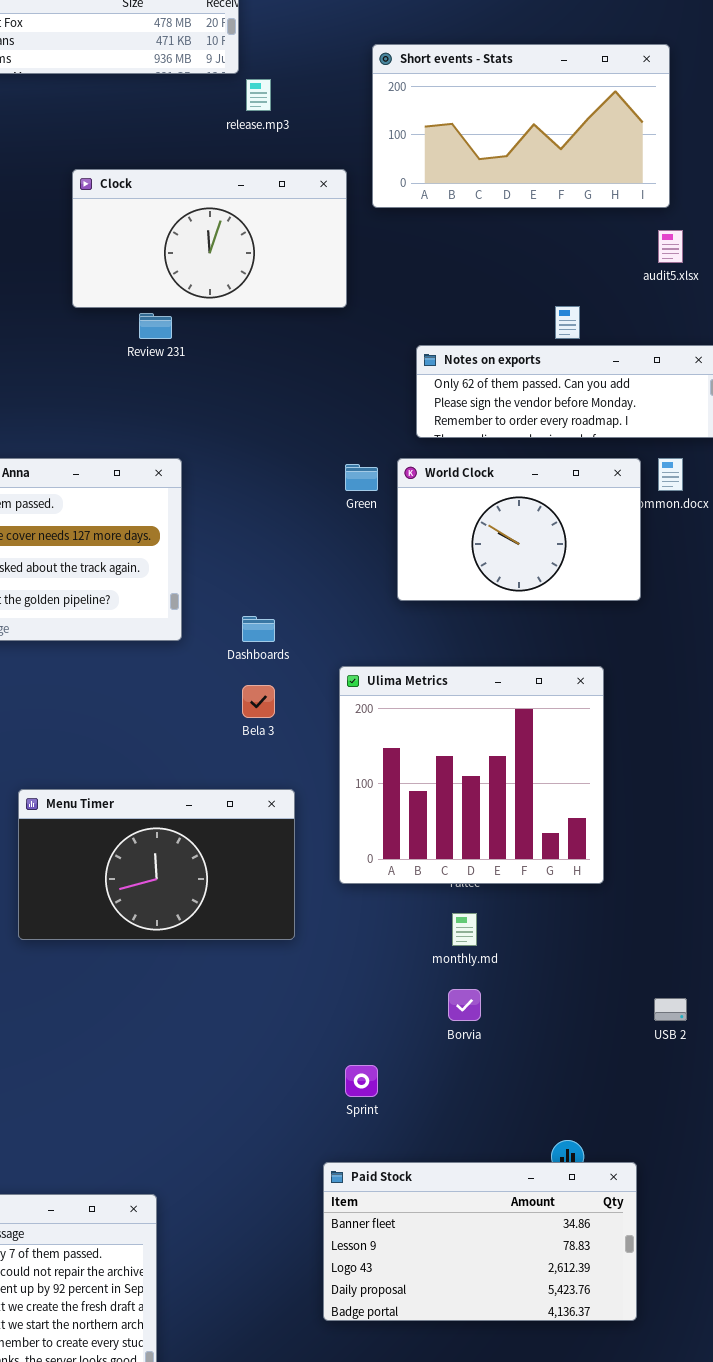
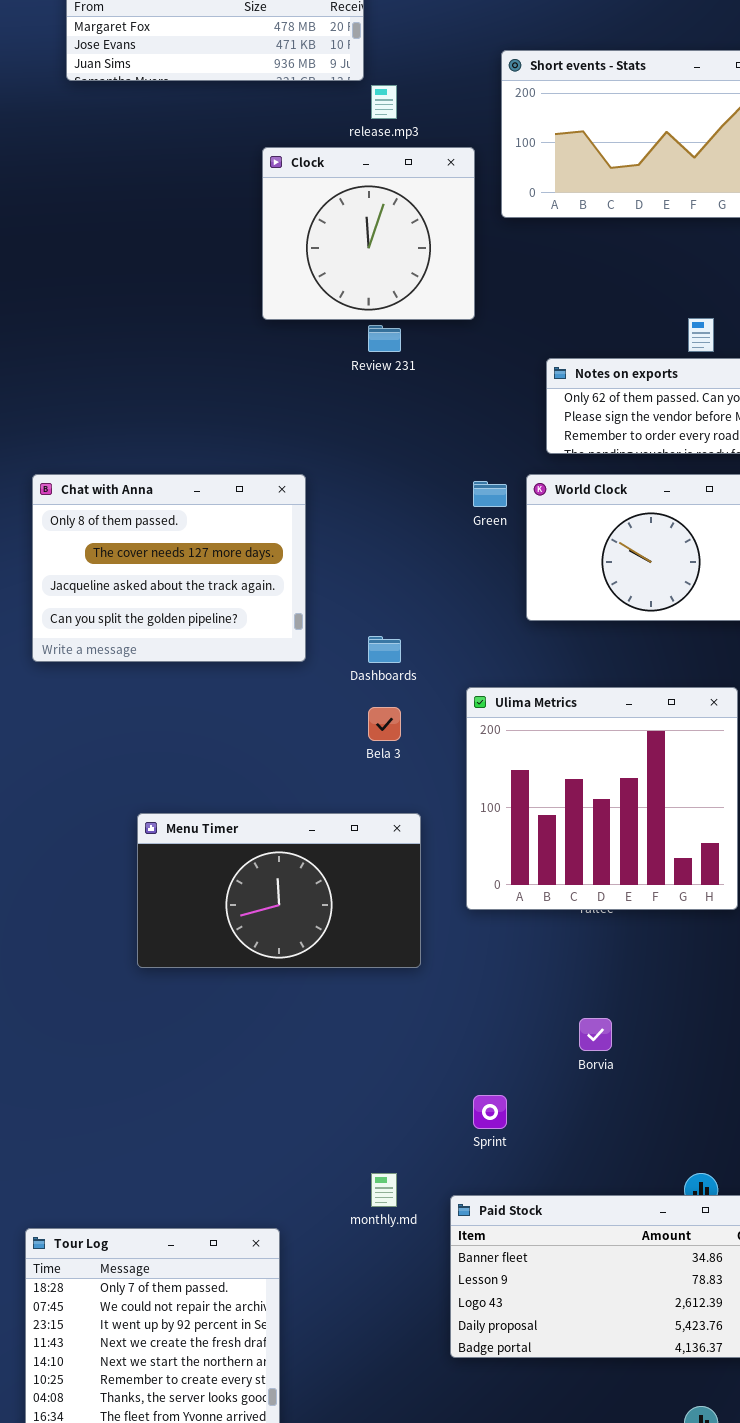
Clock: [72,169,347,308] -> [262,147,475,320], resized
Review 231: [139,313,172,339] -> [368,325,401,352], moved
monthly.md: [452,913,477,946] -> [371,1173,397,1207], moved

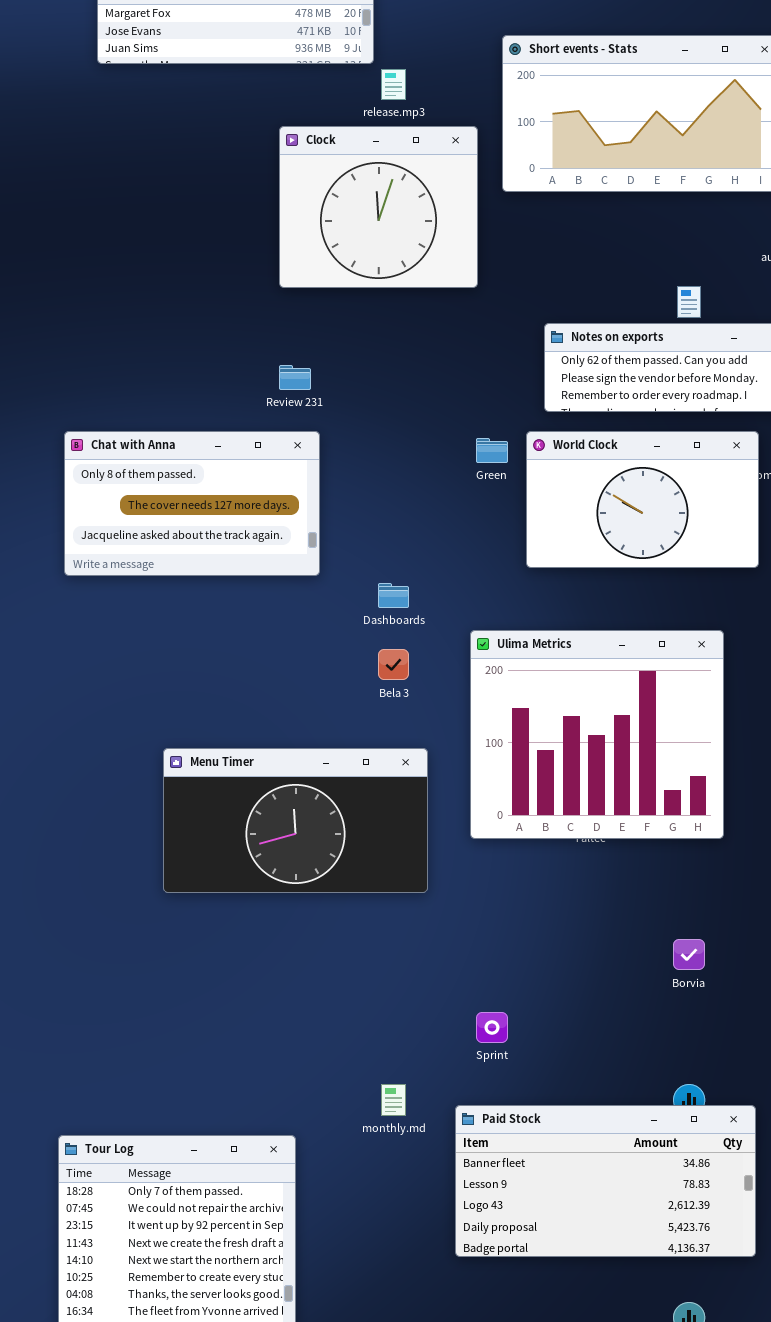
Review 231: [368,325,401,352] -> [279,365,311,390], moved
Chat with Anna: [32,474,306,662] -> [64,431,320,576], resized
Borvia: [579,1018,612,1051] -> [673,939,705,970], moved

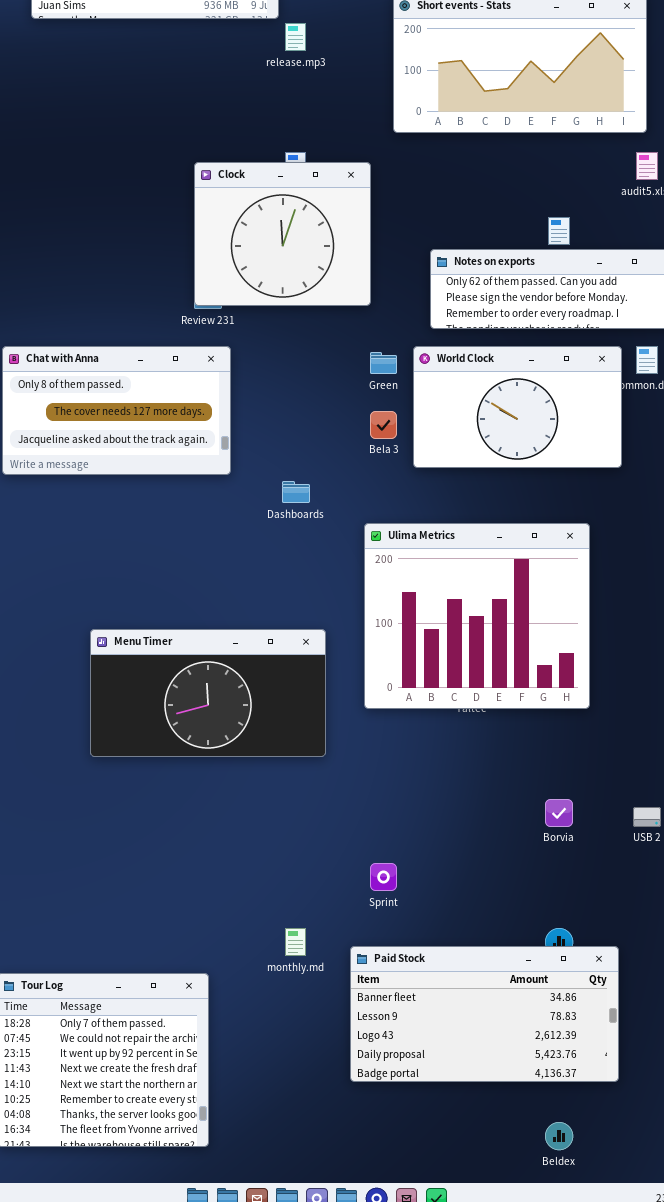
Clock: [279,126,478,288] -> [194,162,371,306], moved
Bela 3: [378,649,409,680] -> [370,411,397,439], moved

